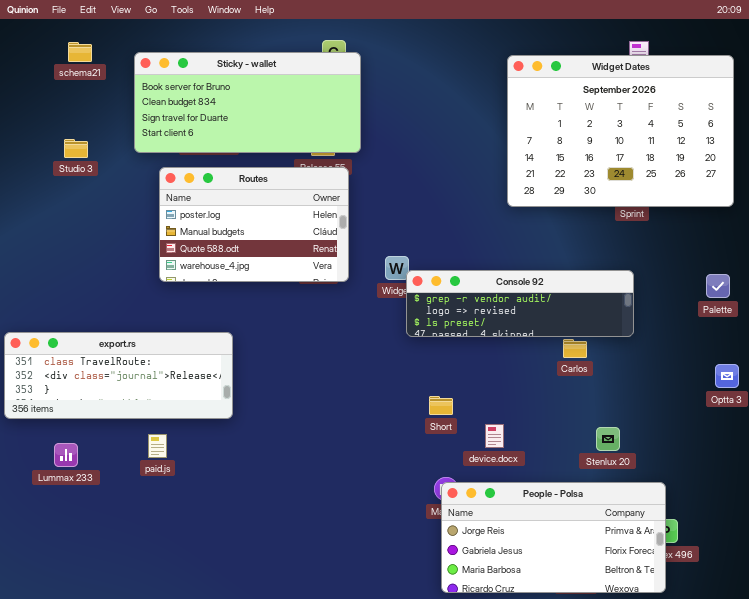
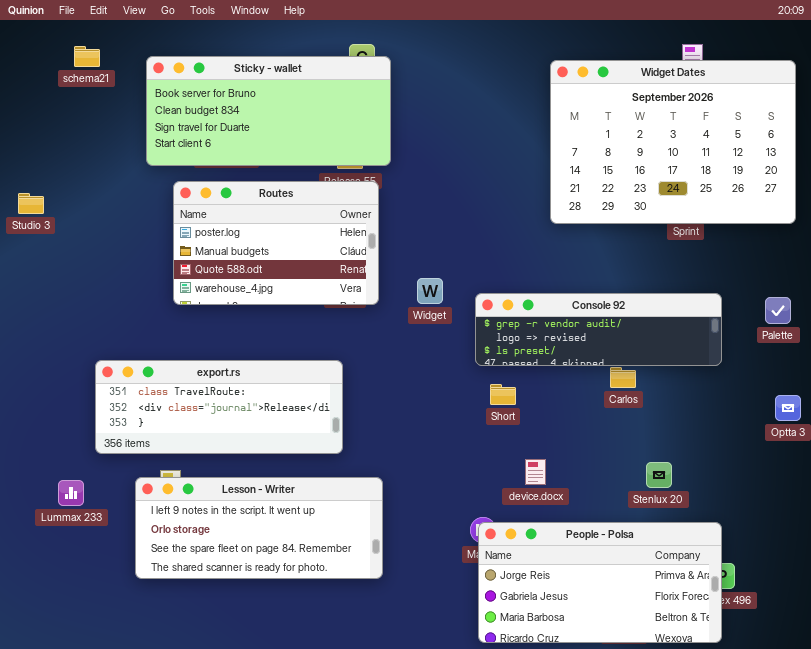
Studio 3: [64,139,88,158] -> [18,193,44,214], moved
Console 92: [406,270,634,337] -> [475,293,722,366], moved
export.rs: [4,332,233,419] -> [95,360,343,454], moved
Short: [429,396,453,415] -> [490,384,516,405], moved
Lesson - Writer: none -> [135,477,383,579], opened

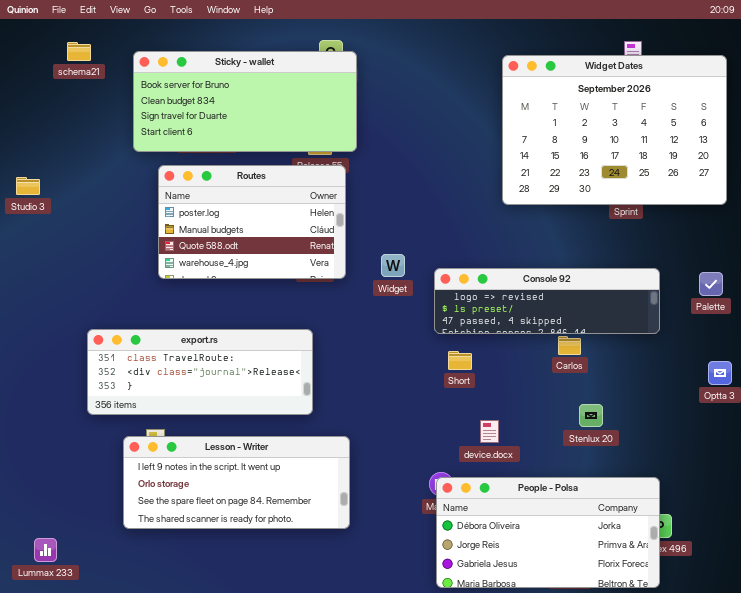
Console 92: [475,293,722,366] -> [434,268,660,334], scrolled down 1 row
Stenlux 20: [646,462,672,488] -> [579,404,603,427], moved
Lummax 233: [58,480,84,506] -> [34,538,57,562], moved
People - Polsa: [478,522,722,643] -> [436,477,660,588], scrolled up 1 row

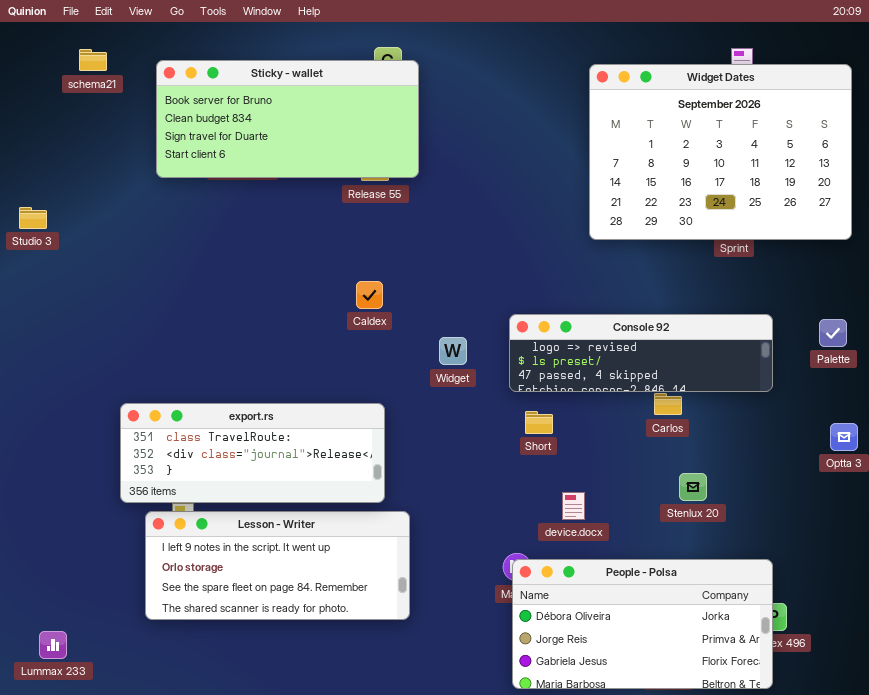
Routes: [158,165,346,279] -> none, closed
Widget: [381,254,405,277] -> [439,337,467,365], moved
export.rs: [87,329,313,415] -> [120,403,385,503], moved

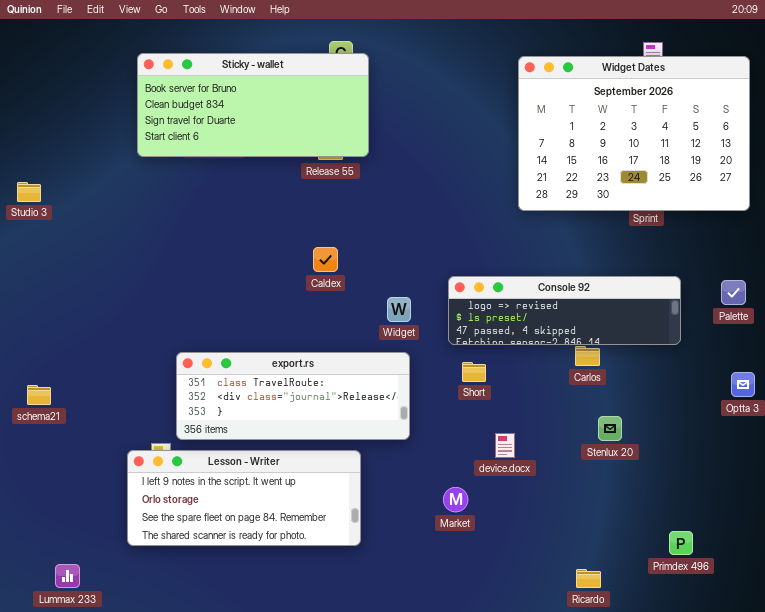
schema21: [79,49,107,71] -> [27,385,51,405], moved
export.rs: [120,403,385,503] -> [176,352,410,440], moved
People - Polsa: [512,559,773,689] -> none, closed
Lummax 233: [39,631,67,659] -> [55,564,80,588], moved

